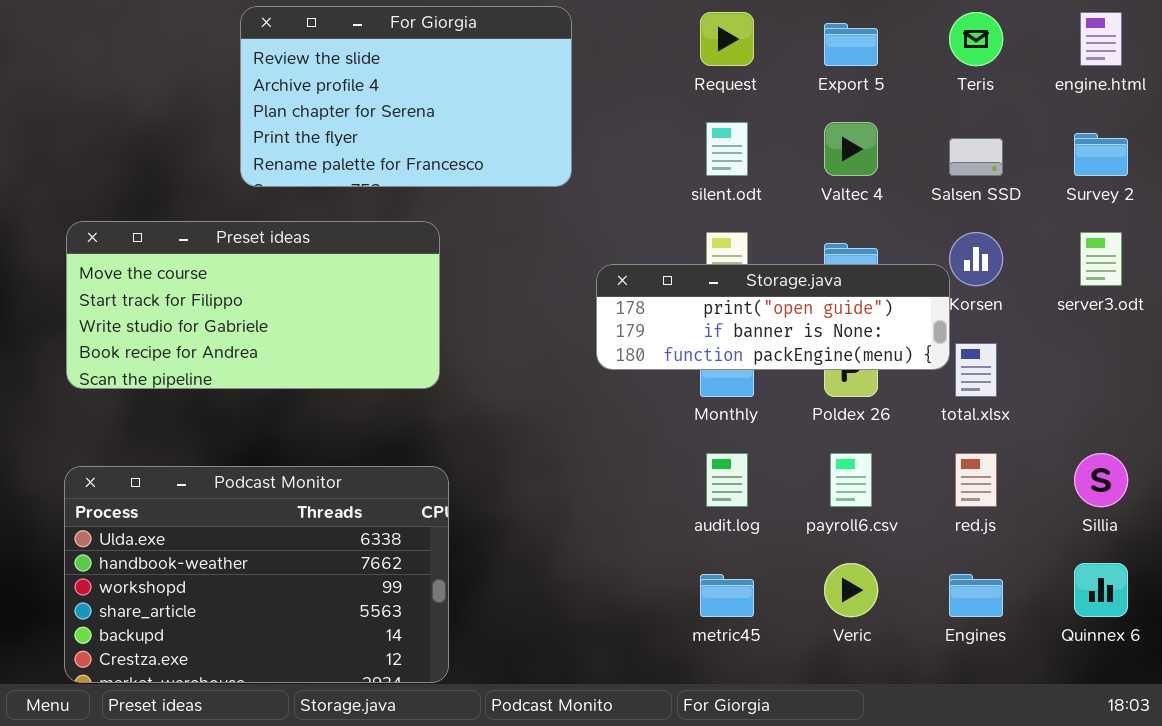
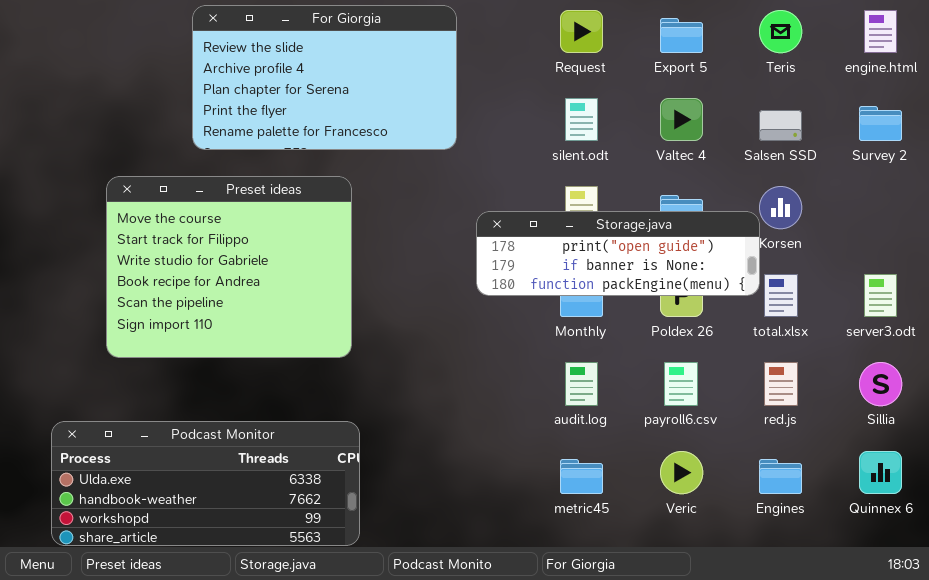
Preset ideas: [66,221,440,389] -> [106,176,352,358], resized
server3.odt: [1080,232,1122,286] -> [864,274,897,317], moved
Podcast Monitor: [64,466,449,683] -> [51,421,360,546], resized

